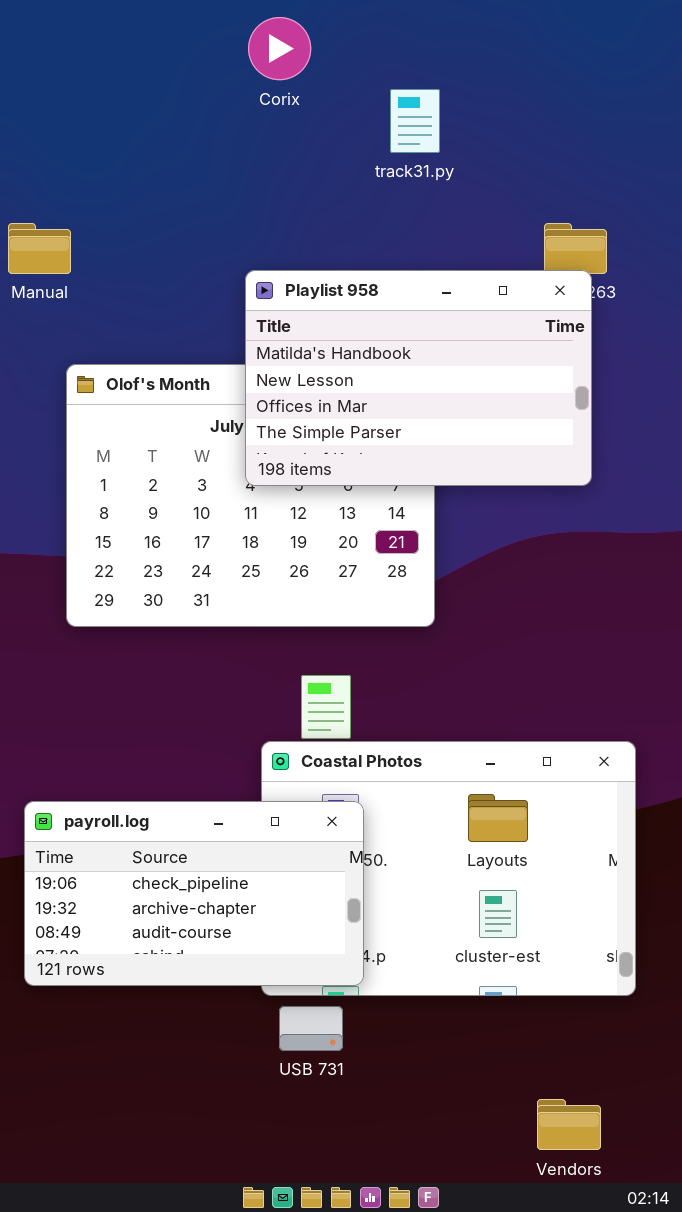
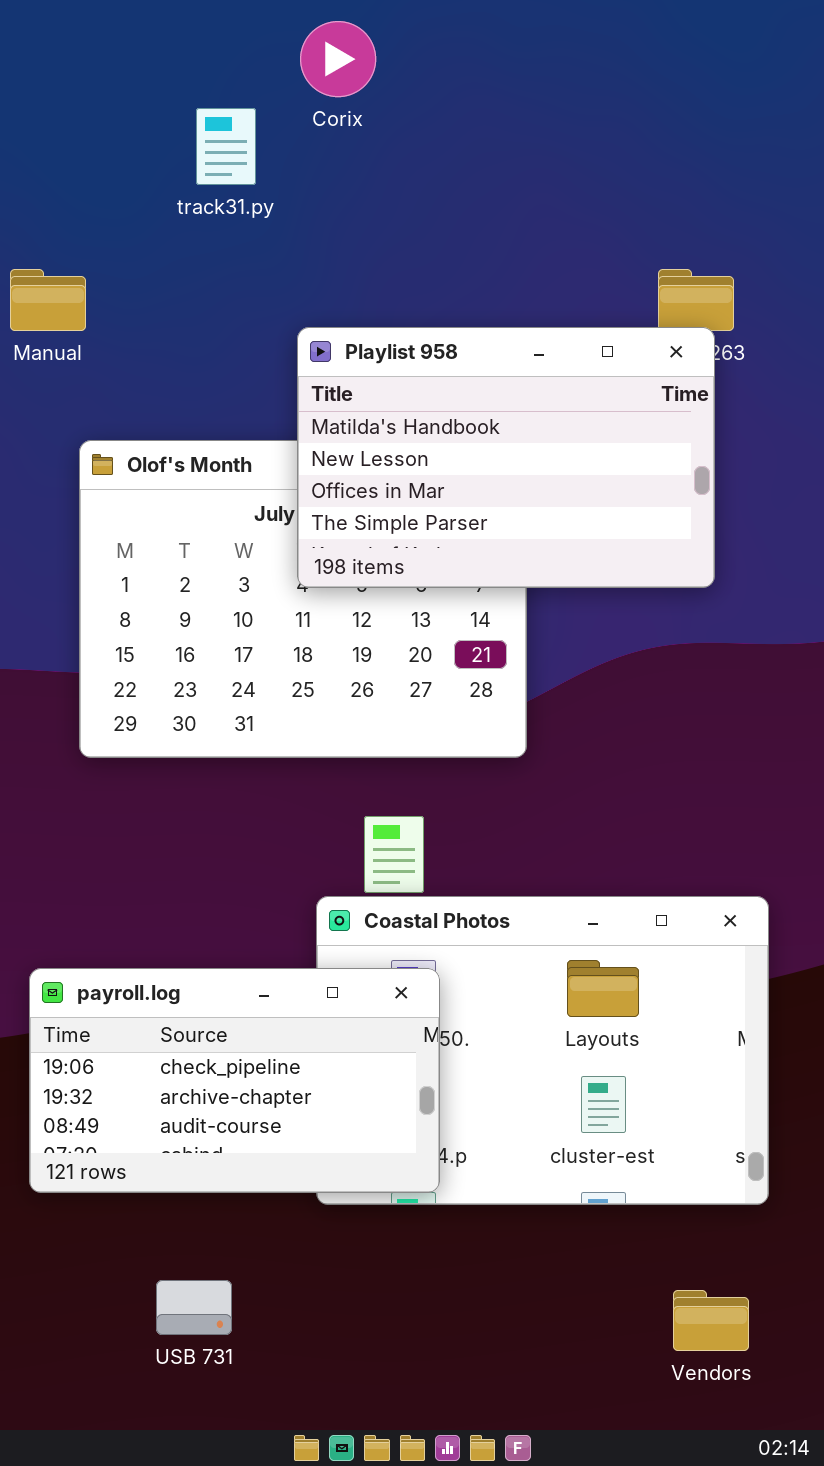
track31.py: [390,89,440,153] -> [196,108,256,185], moved
USB 731: [279,1006,343,1051] -> [156,1280,232,1335], moved
Vendors: [537,1099,601,1150] -> [673,1290,749,1351], moved

